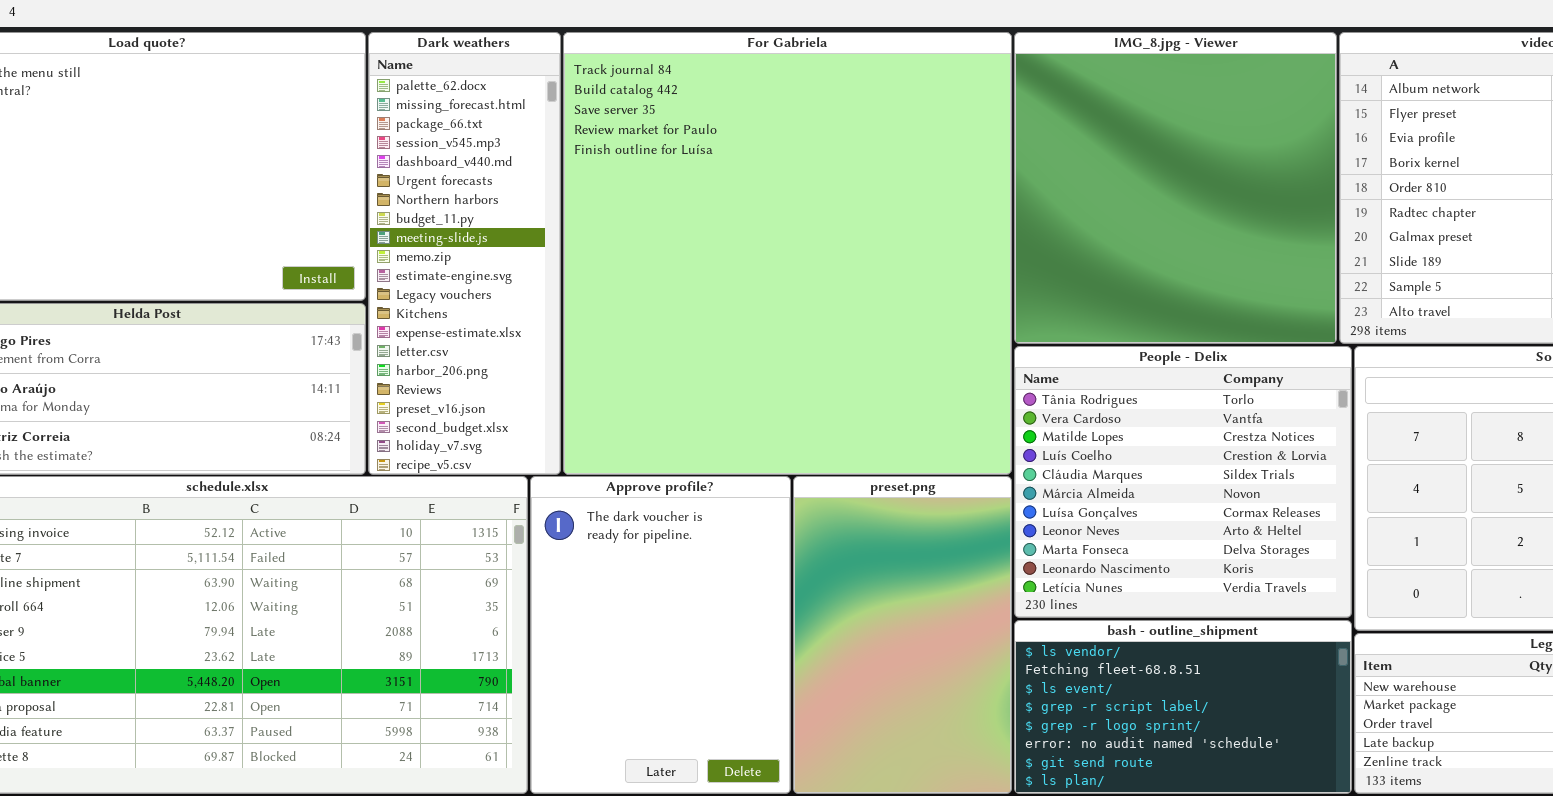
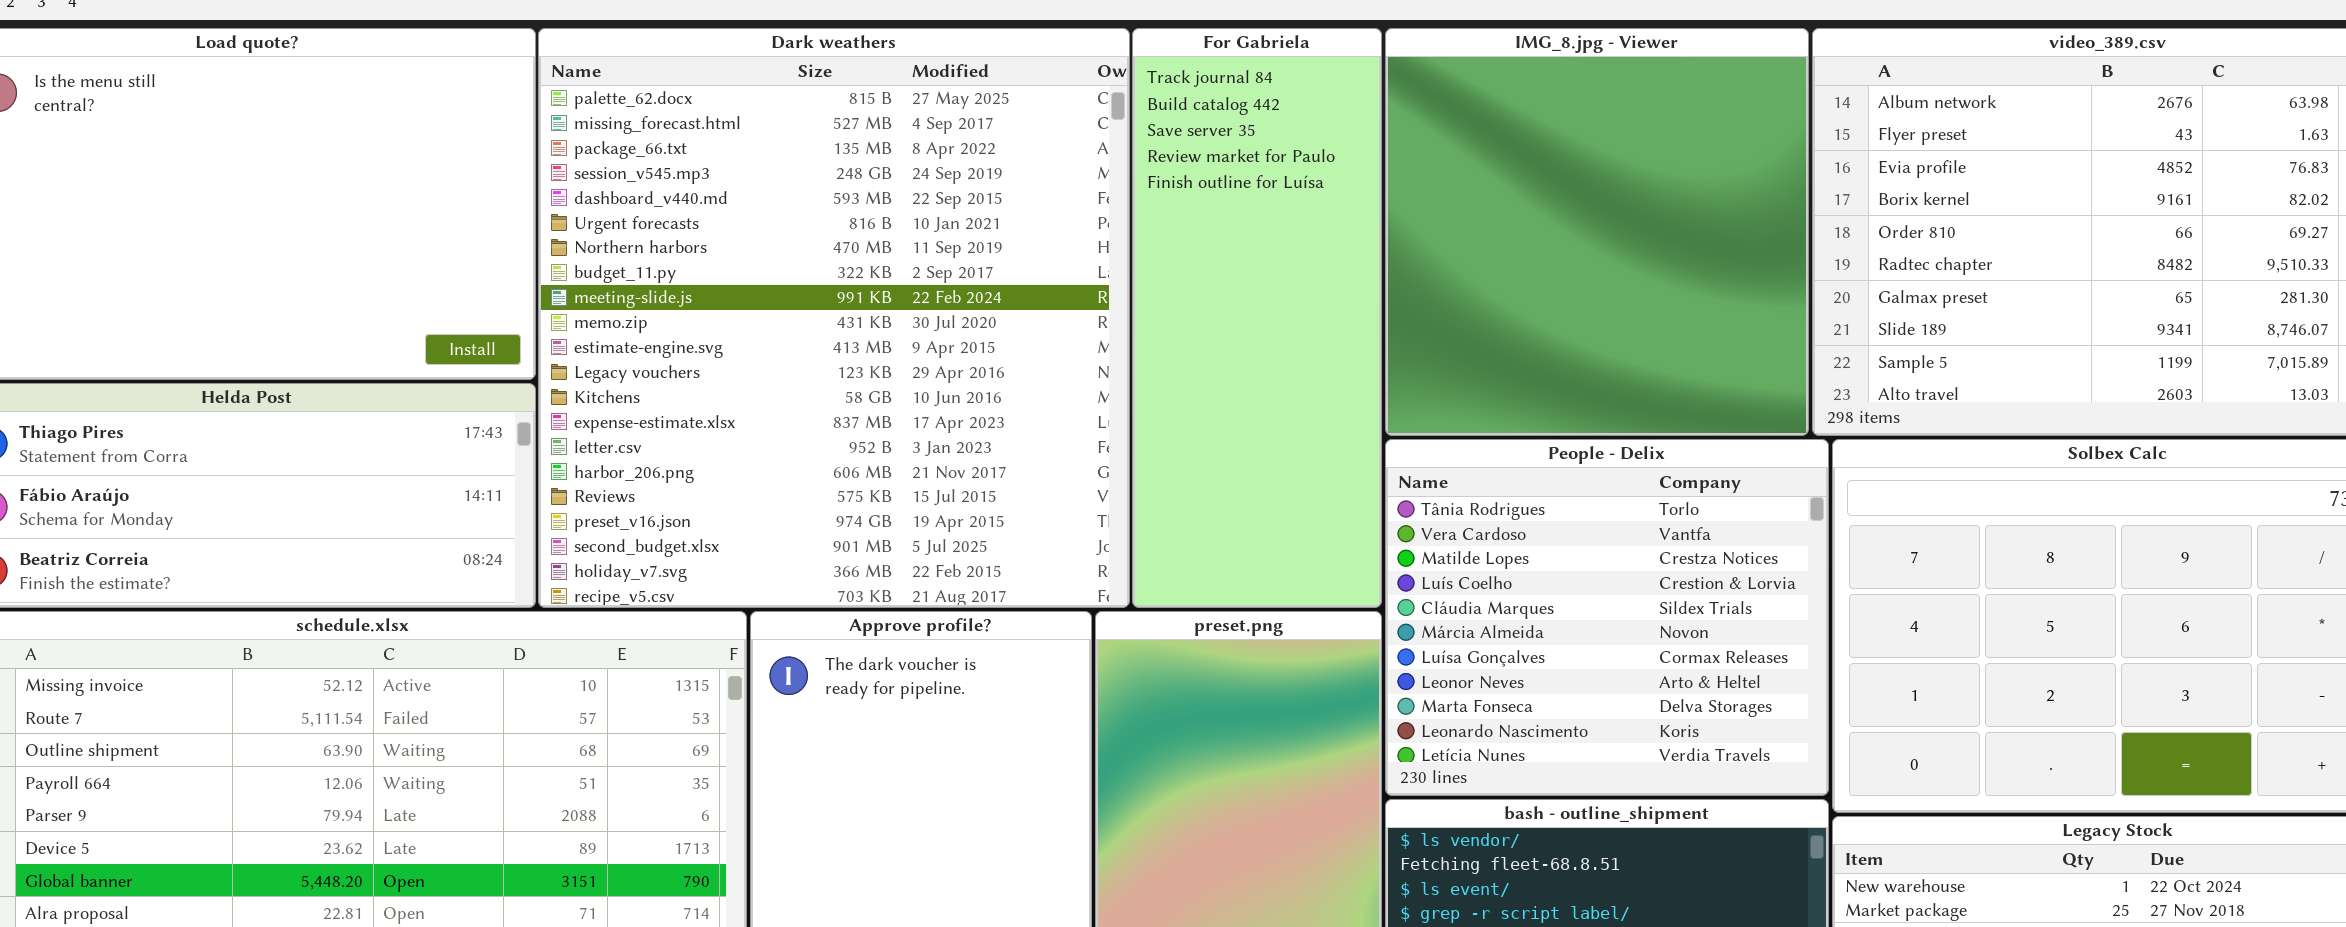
Dark weathers: [368,32,561,475] -> [538,28,1130,608], resized
For Gabriela: [563,32,1012,475] -> [1132,28,1382,608], resized

